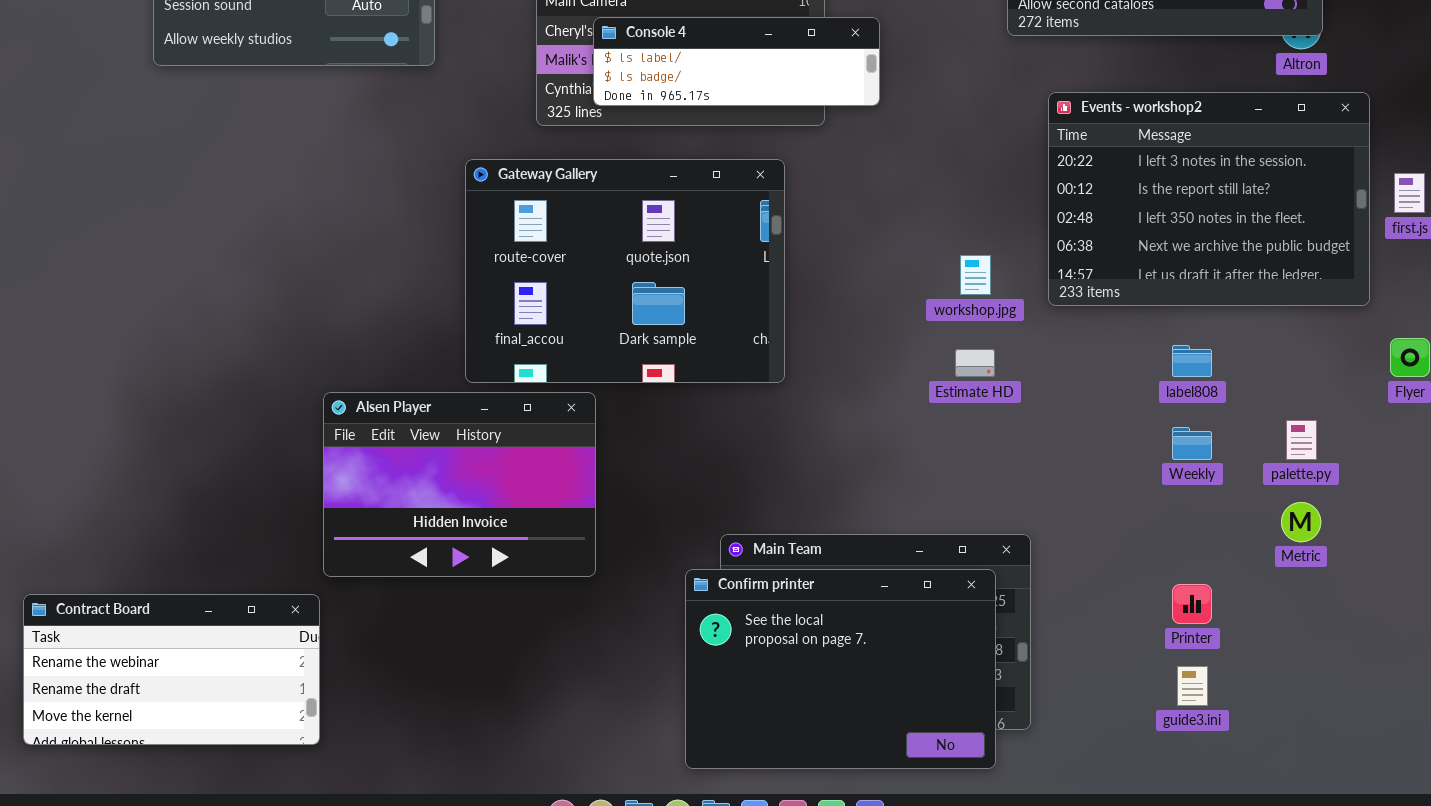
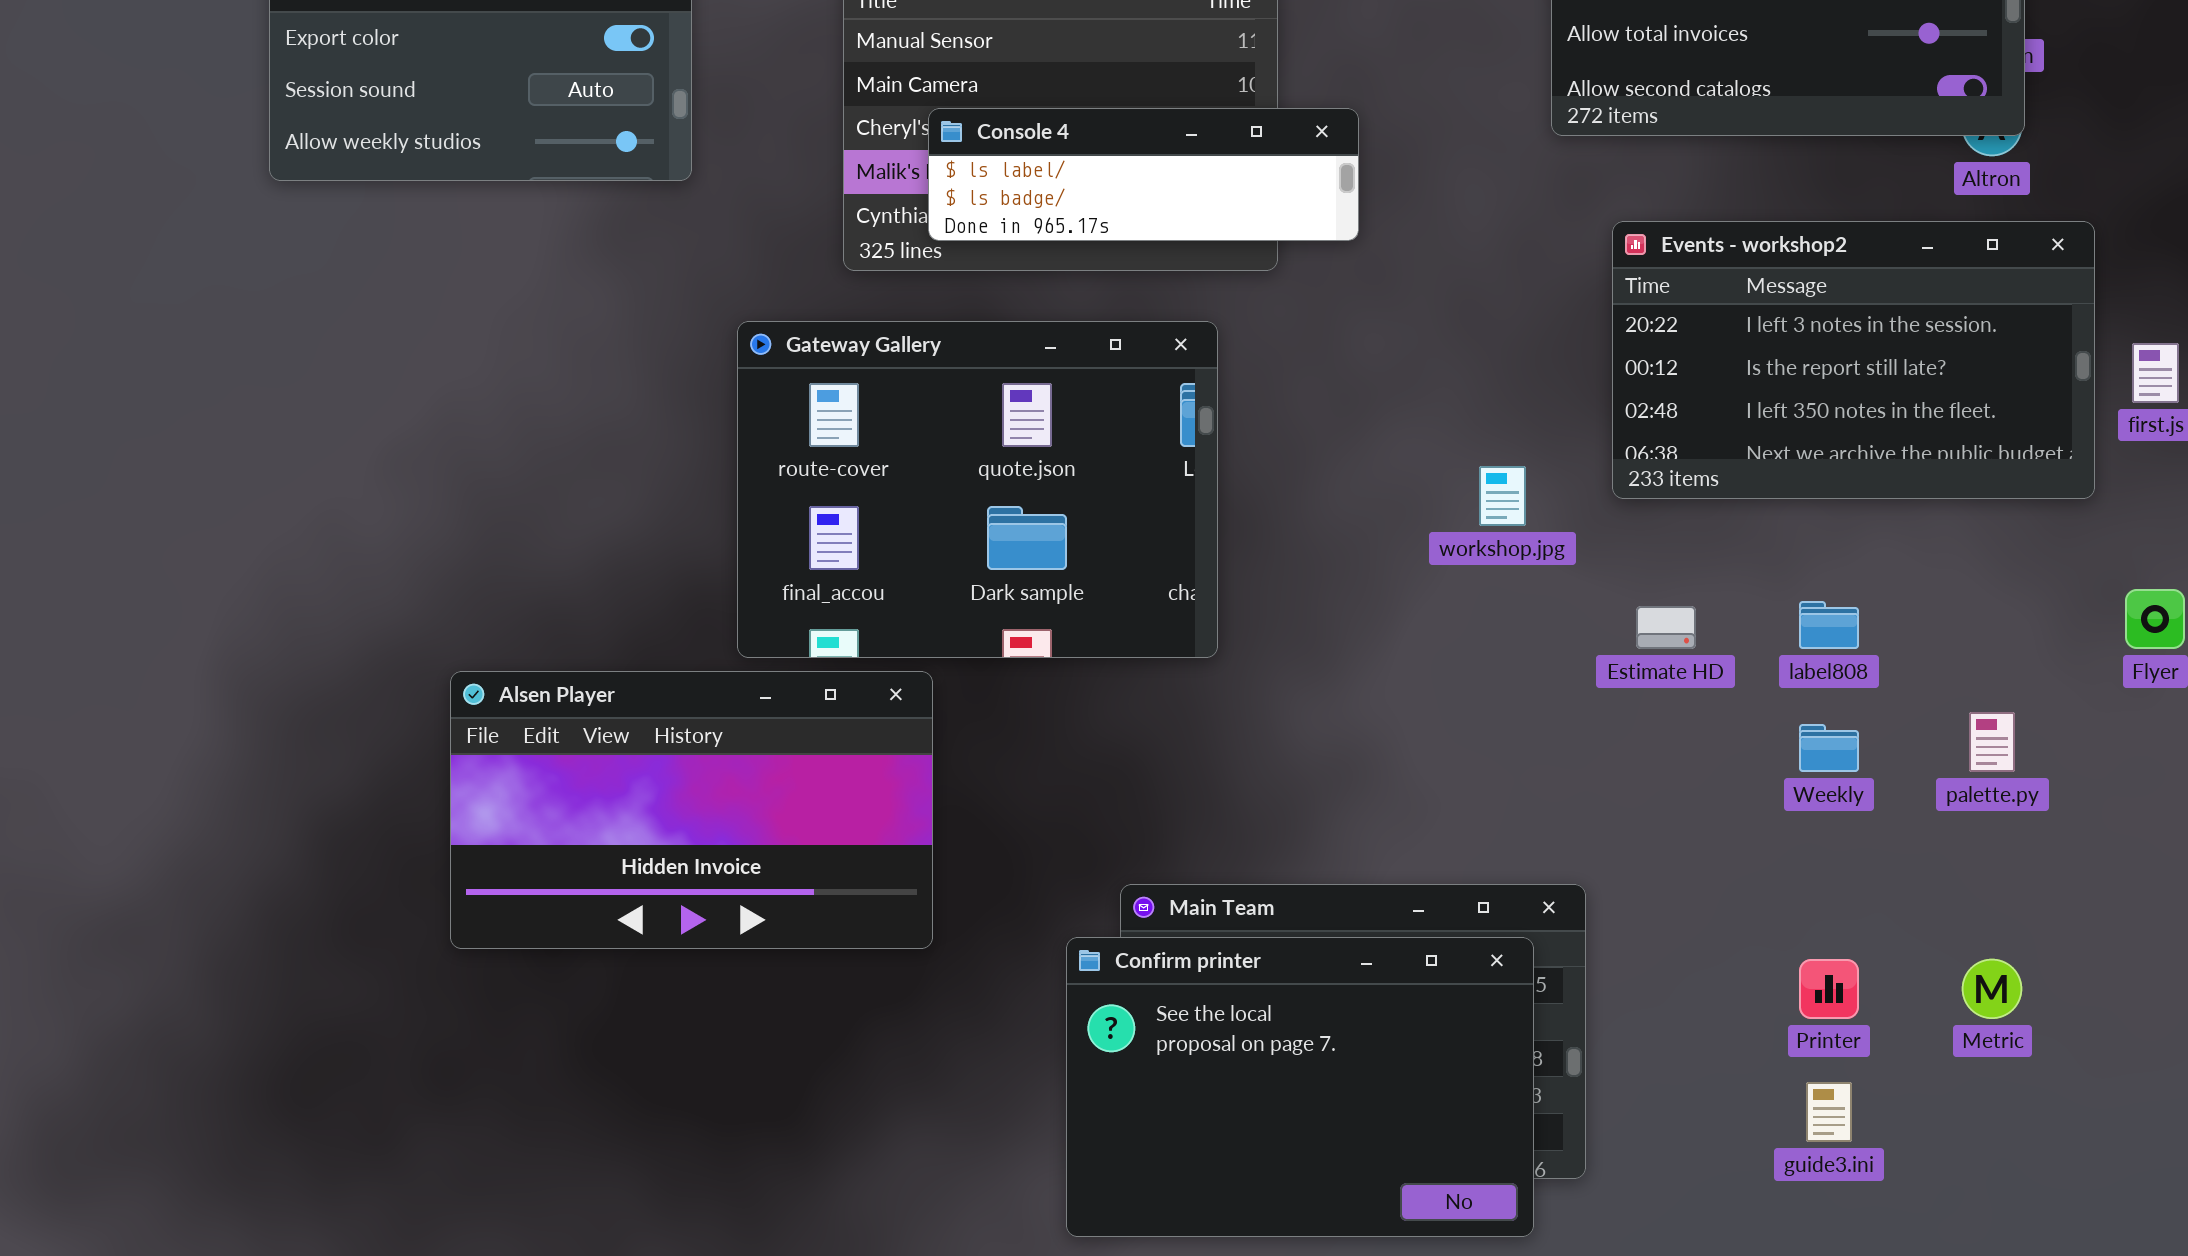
Events - workshop2: [1048,92,1370,306] -> [1612,221,2095,499], resized
Estimate HD: [955,349,995,377] -> [1636,606,1696,649], moved
Alsen Player: [323,392,596,577] -> [450,671,933,949], resized
Metric: [1281,502,1321,542] -> [1962,959,2022,1019], moved
Contract Board: [23,594,320,745] -> none, closed

